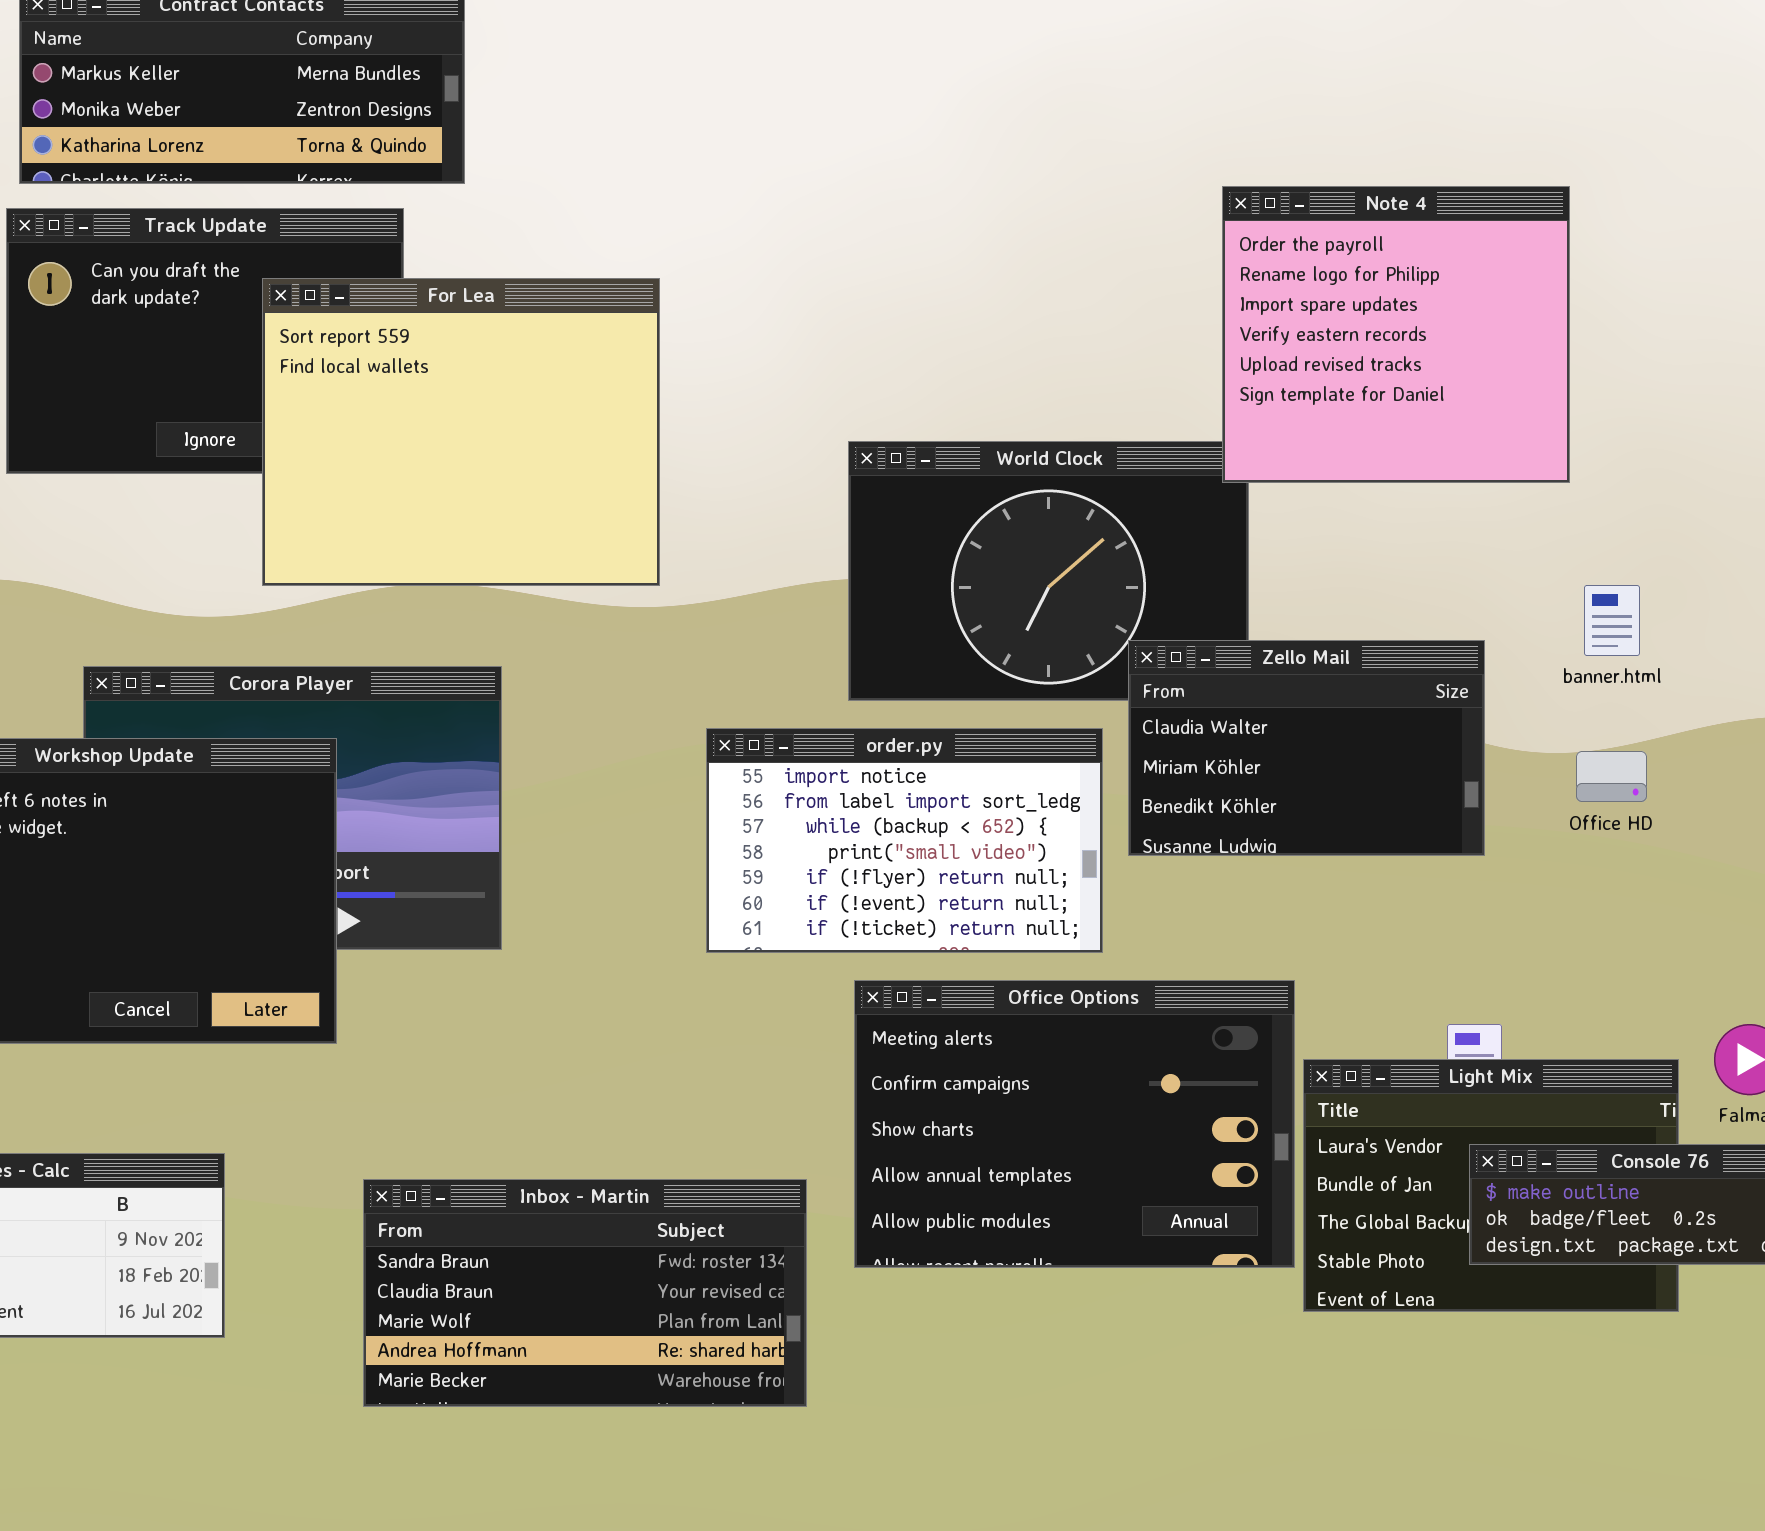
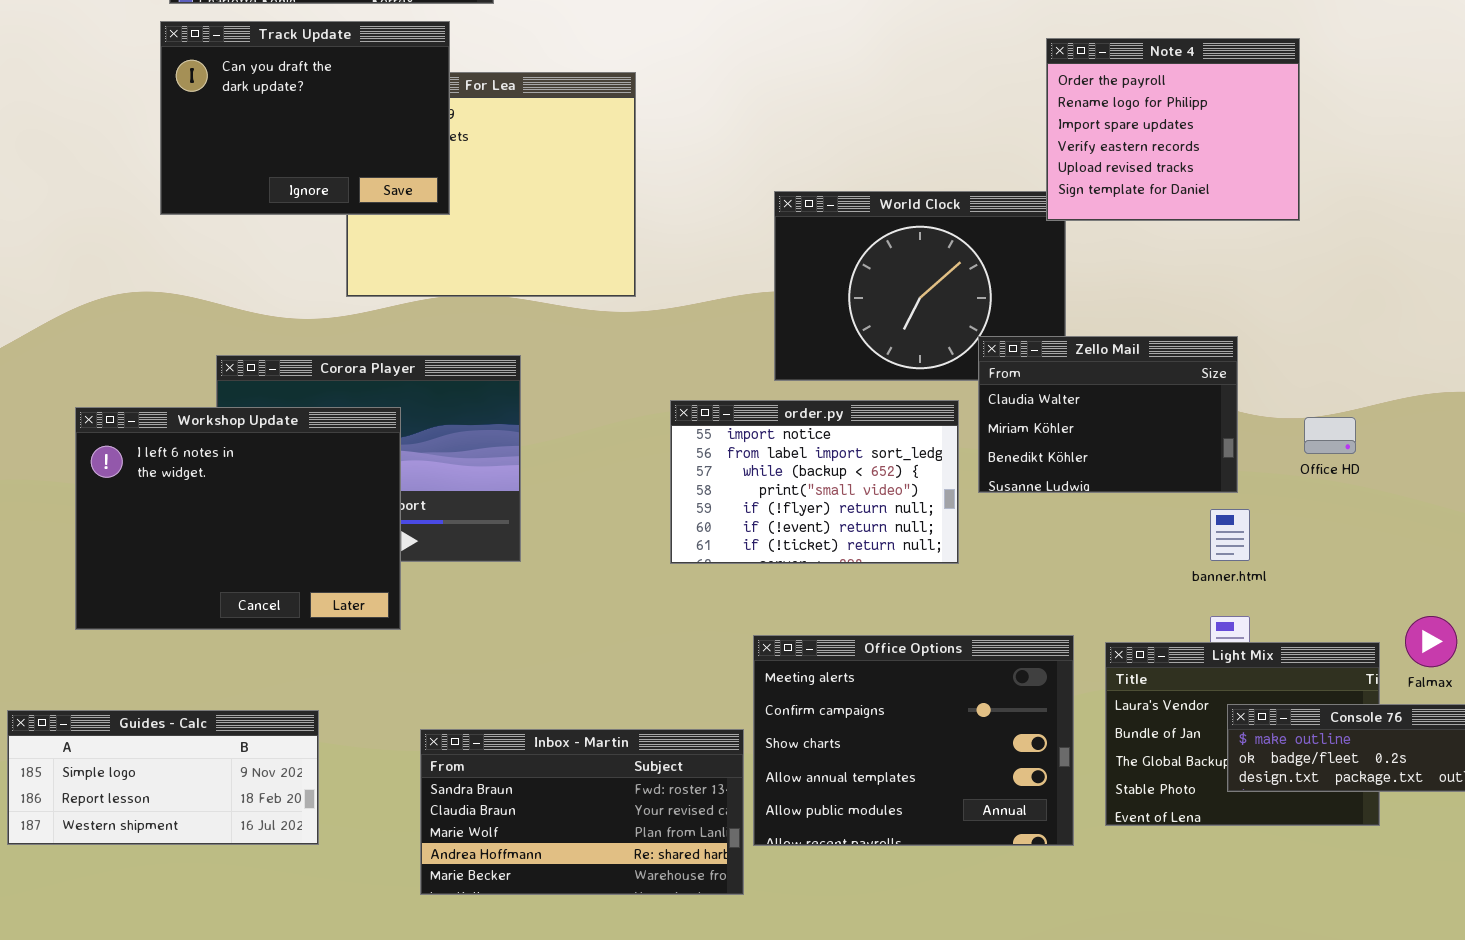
Note 4: [1222,186,1570,483] -> [1046,38,1300,221], resized
Track Update: [6,208,404,474] -> [160,21,450,215], raised
banner.html: [1584,585,1640,656] -> [1210,509,1250,561], moved
Office Options: [854,980,1295,1268] -> [753,635,1074,846], moved

